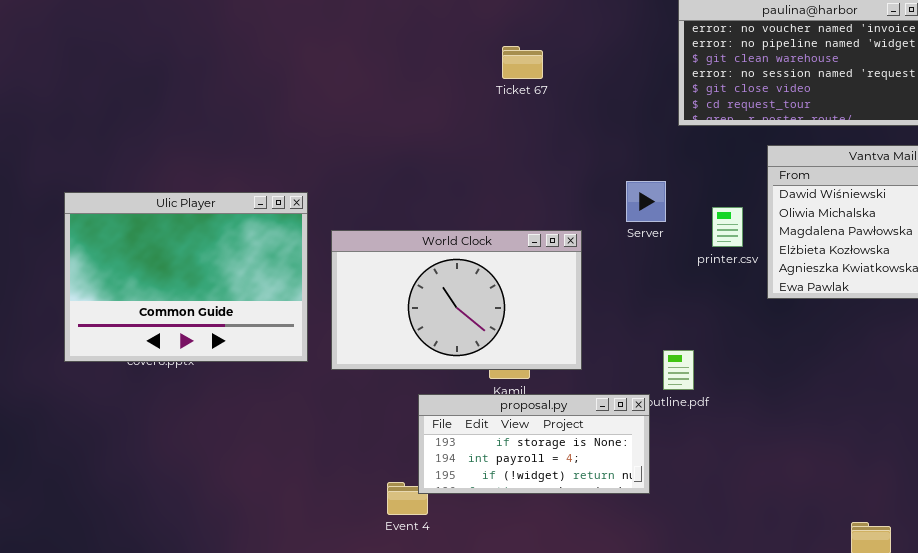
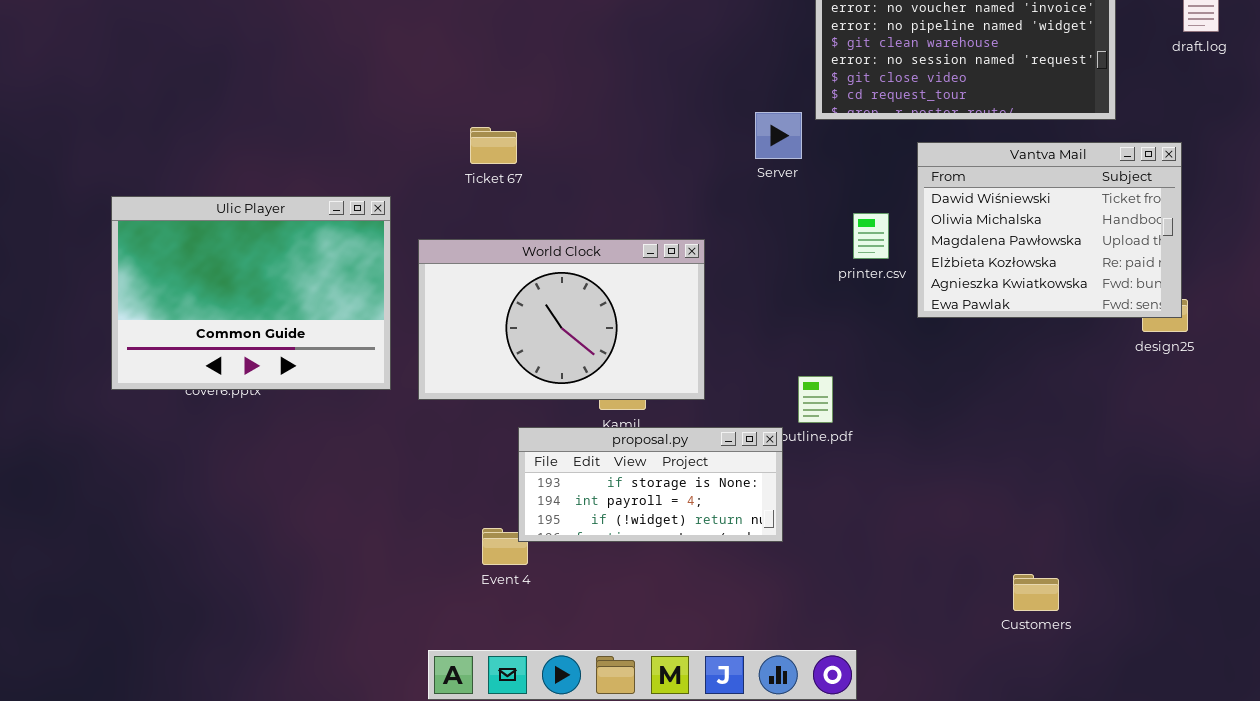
Ticket 67: [502,46,543,79] -> [470,127,517,164], moved
Server: [626,181,666,222] -> [755,112,802,159], moved

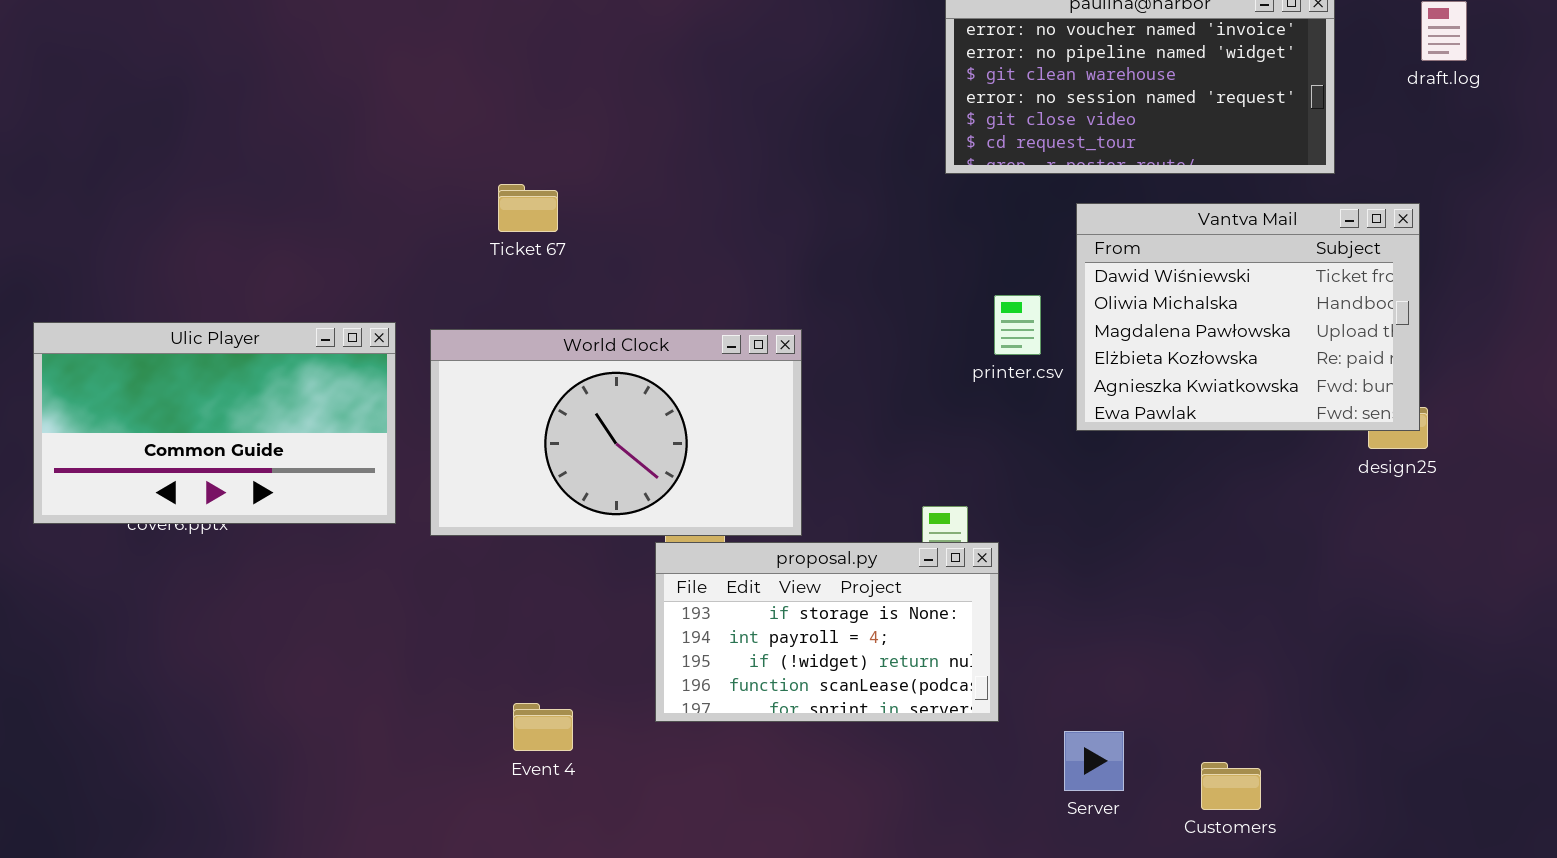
Server: [755,112,802,159] -> [1064,731,1124,791], moved
Ulic Player: [111,196,391,390] -> [33,322,396,524], resized
proposal.py: [518,427,783,542] -> [655,542,999,722], moved, resized

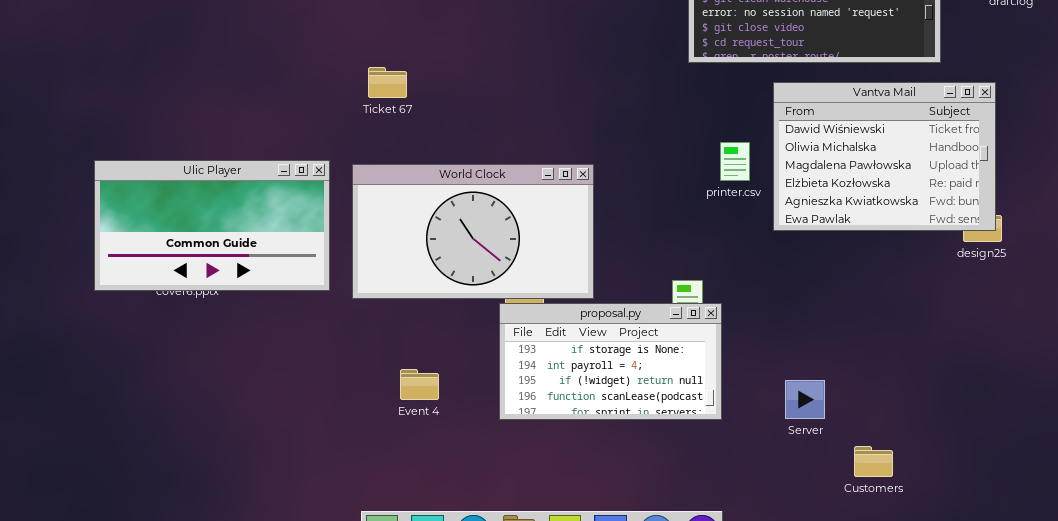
Ticket 67: [498,184,558,232] -> [368,67,407,98], moved
Event 4: [513,703,573,751] -> [400,369,439,400], moved
Server: [1064,731,1124,791] -> [785,380,825,419], moved

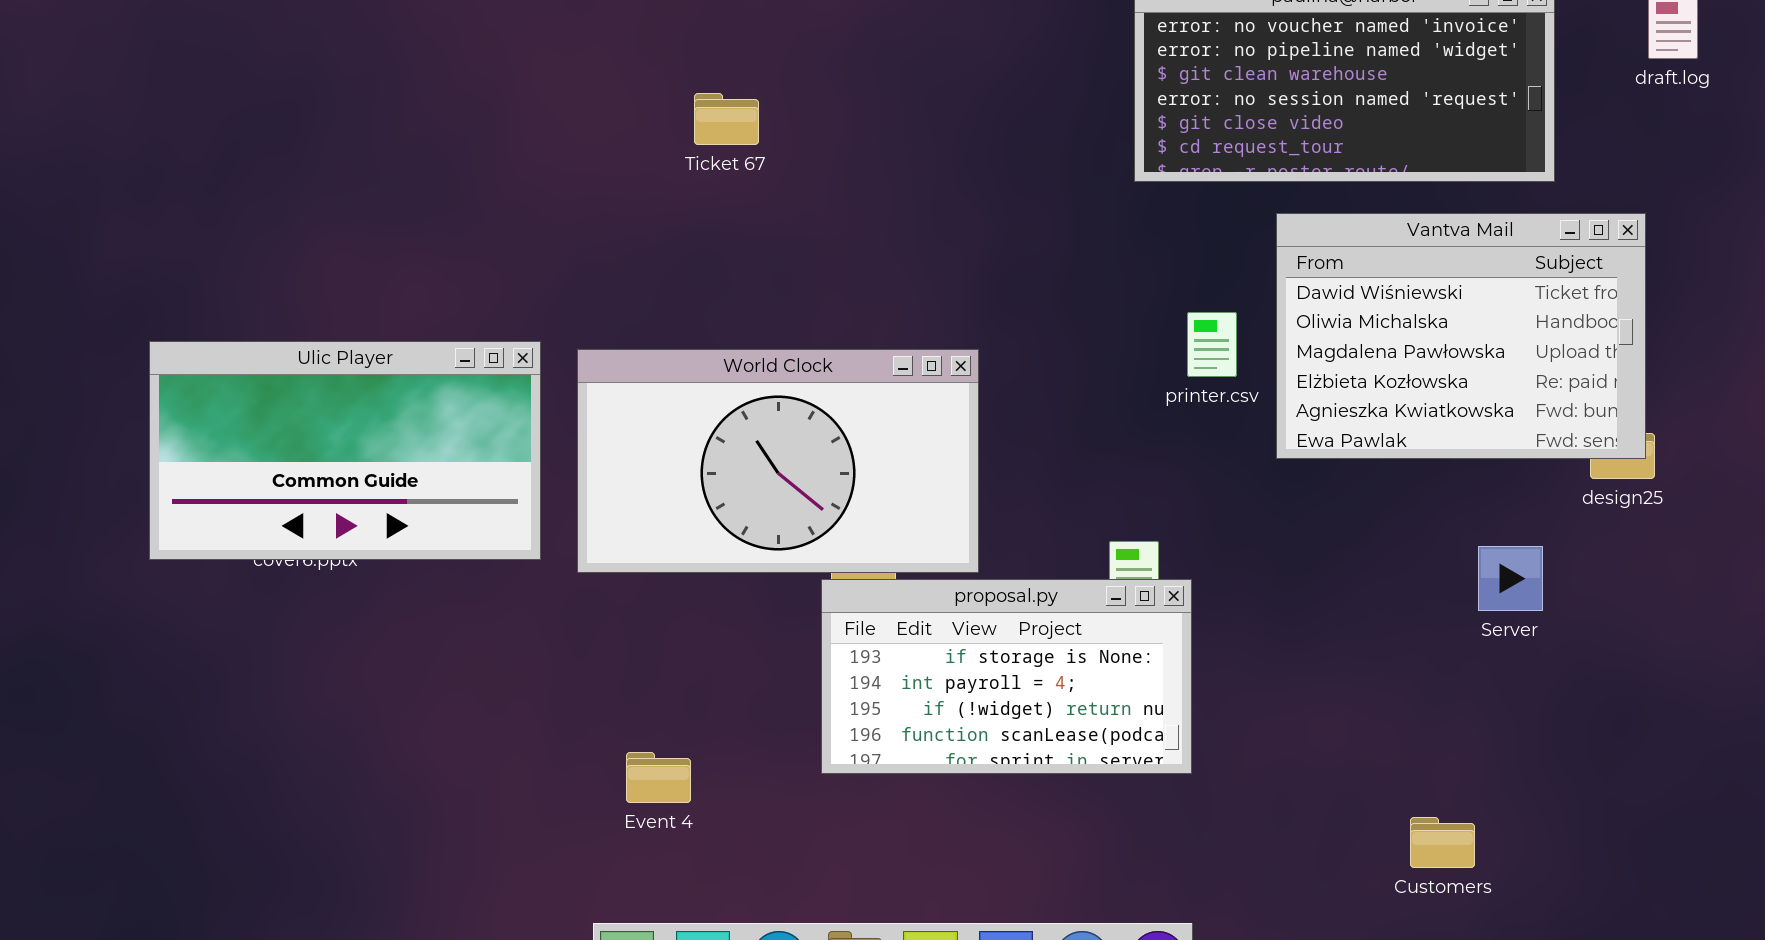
Ticket 67: [368,67,407,98] -> [694,93,759,145], moved
Event 4: [400,369,439,400] -> [626,752,691,803], moved
Server: [785,380,825,419] -> [1478,546,1543,611], moved

